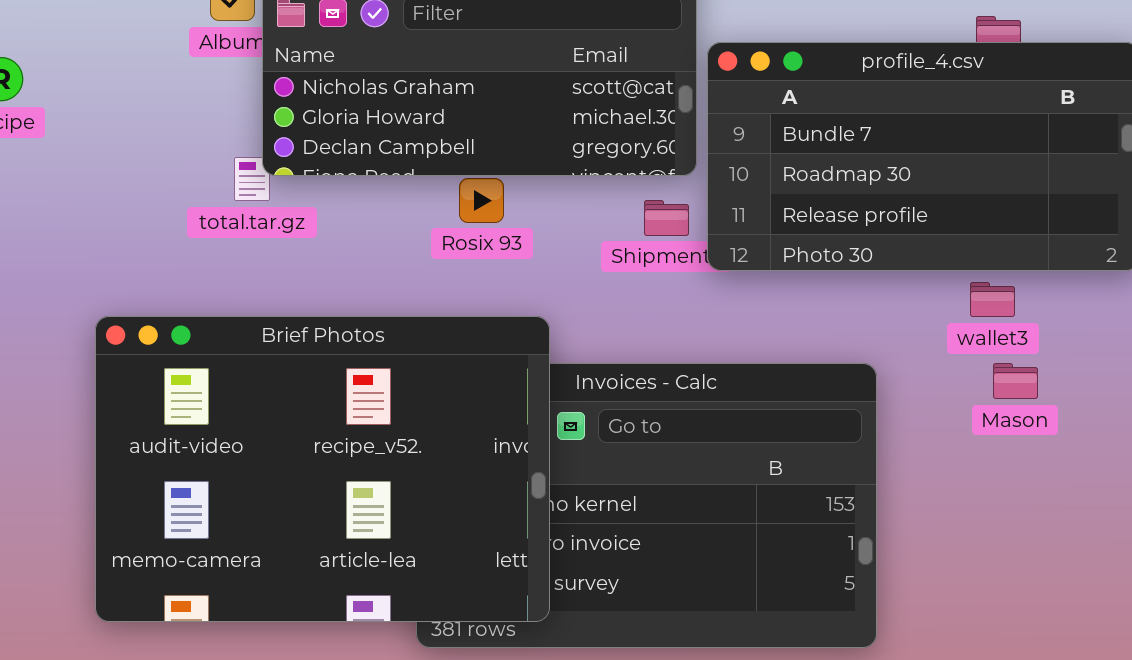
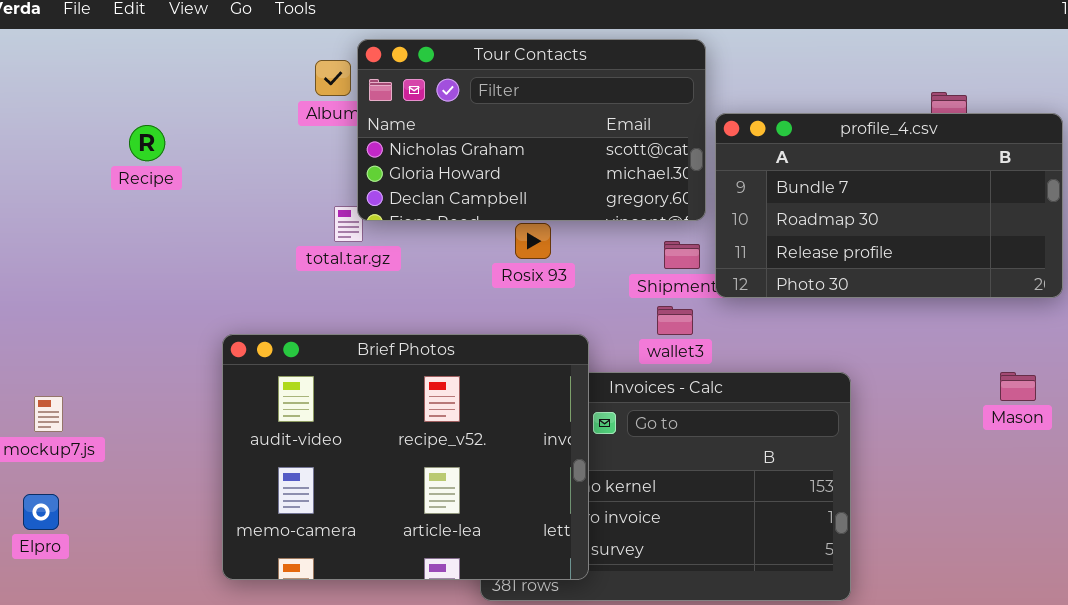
wallet3: [970,282,1015,317] -> [657,306,693,335], moved
Mason: [993,363,1038,399] -> [1000,372,1036,401], moved

